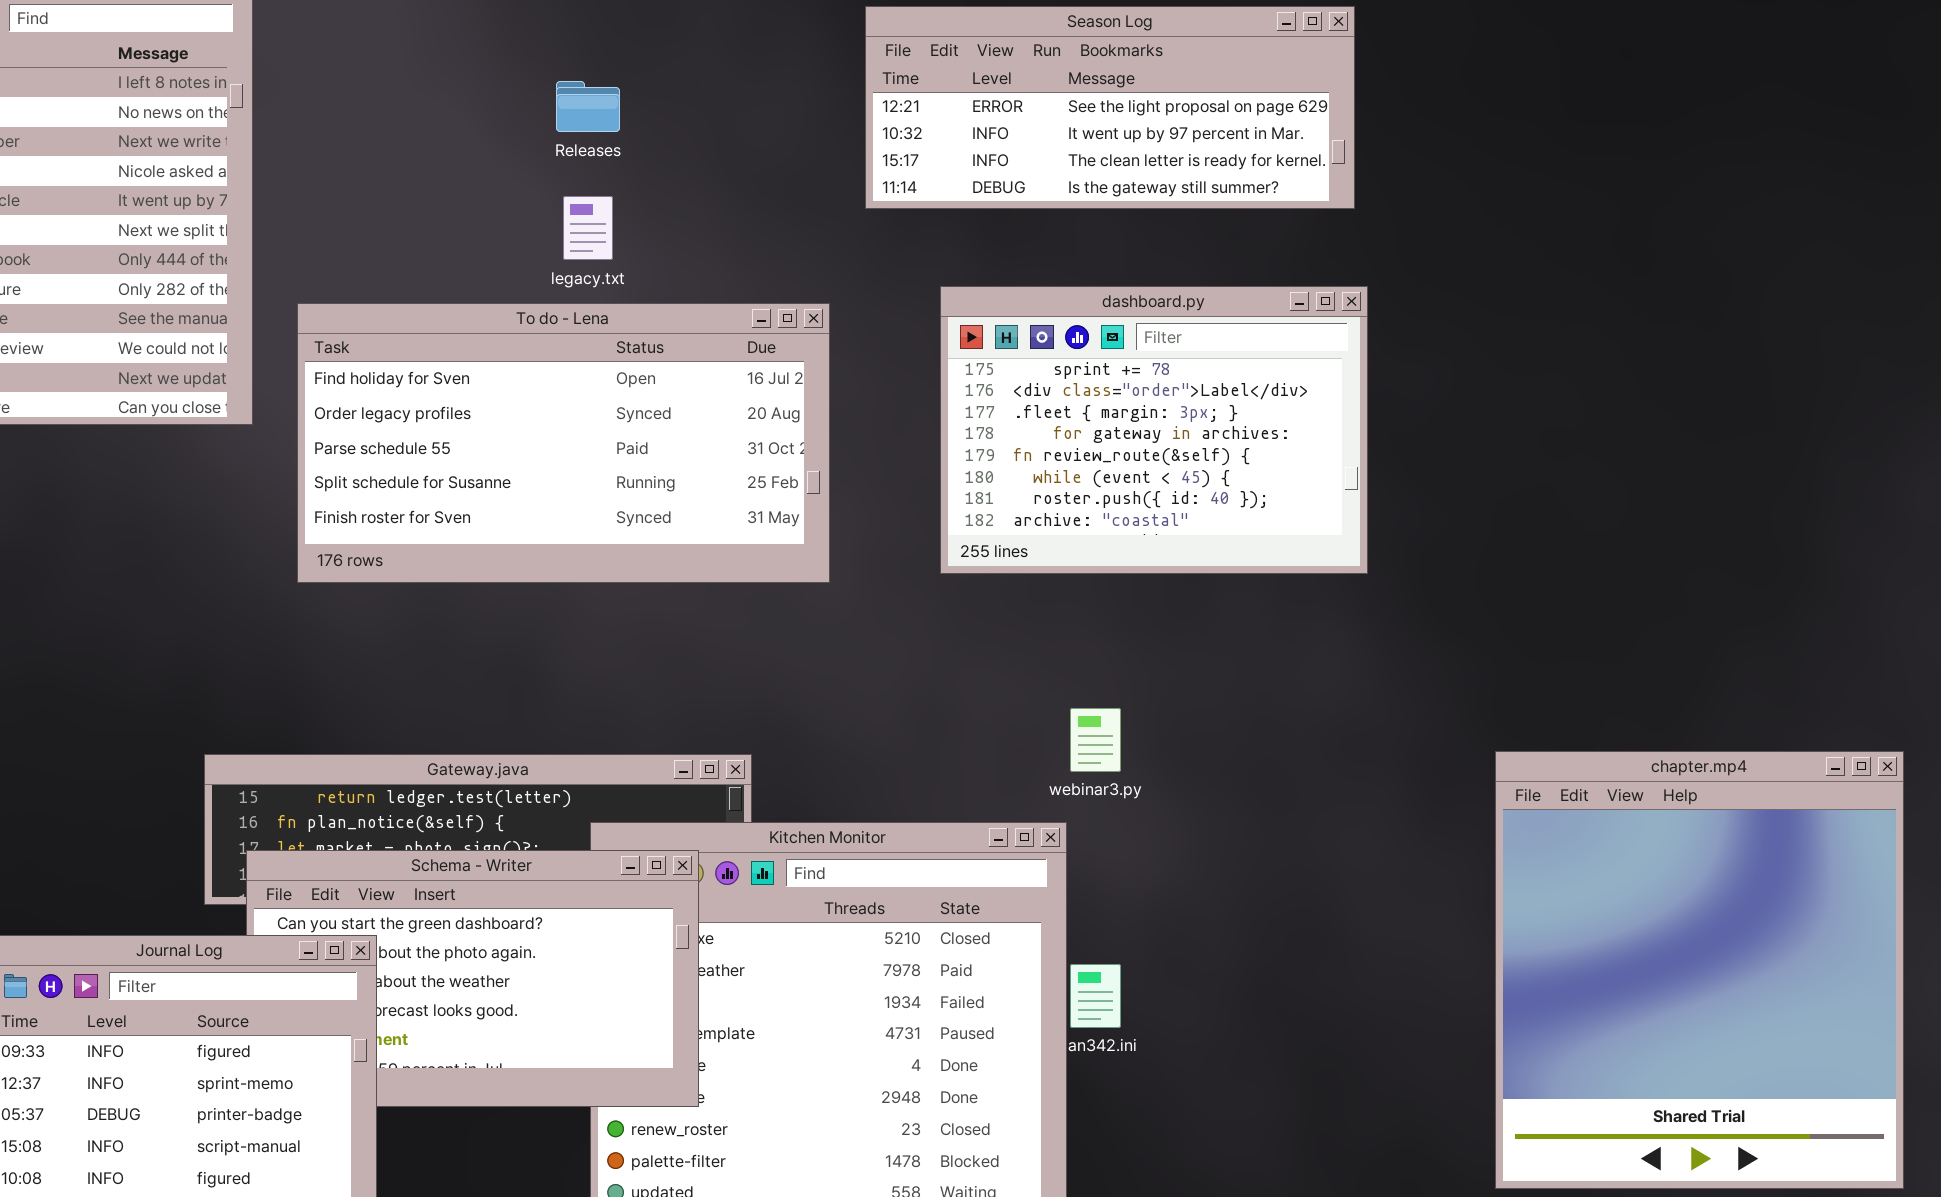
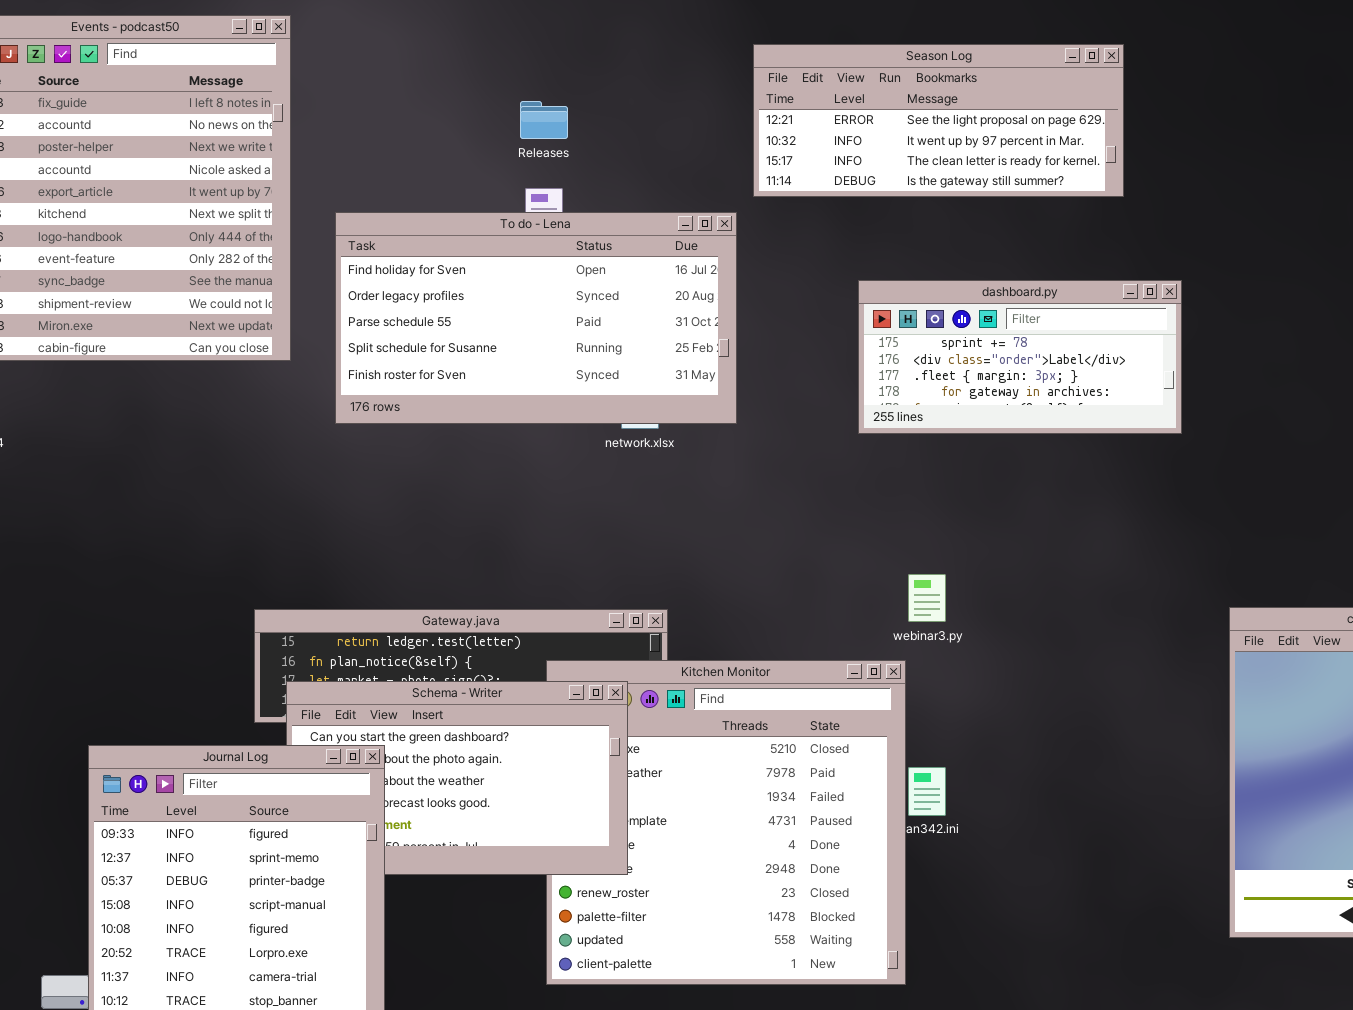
dashboard.py: [940,286,1368,574] -> [858,280,1182,434], moved, resized
To do - Lena: [297,303,830,583] -> [335,212,737,424], moved

